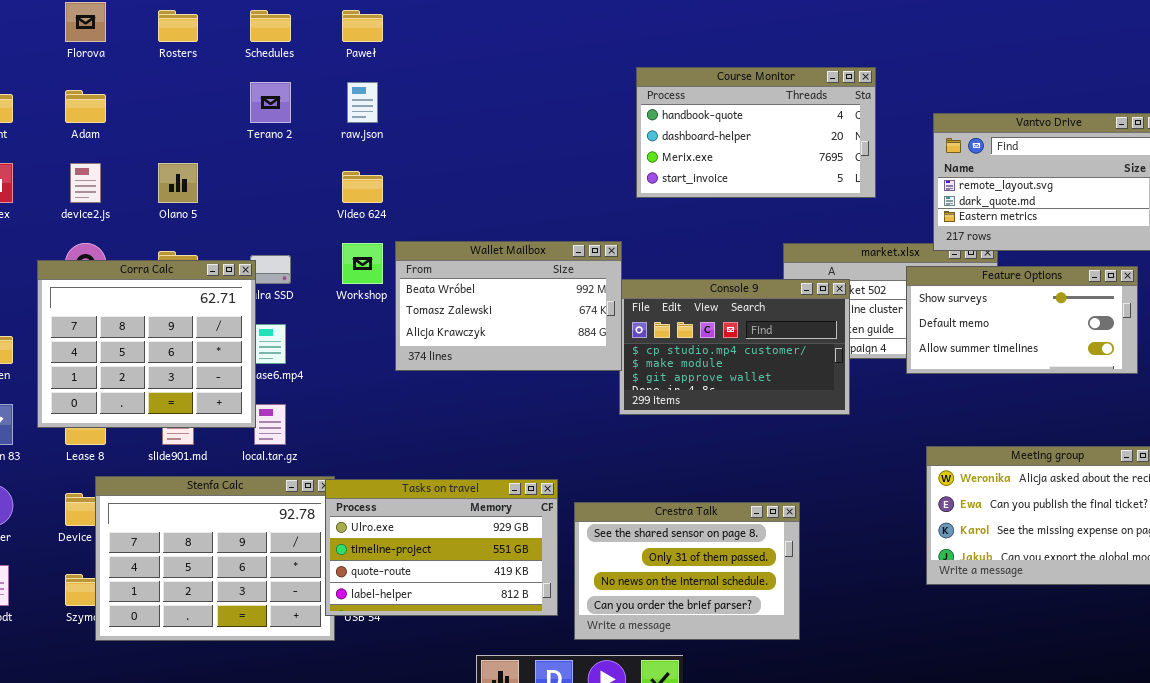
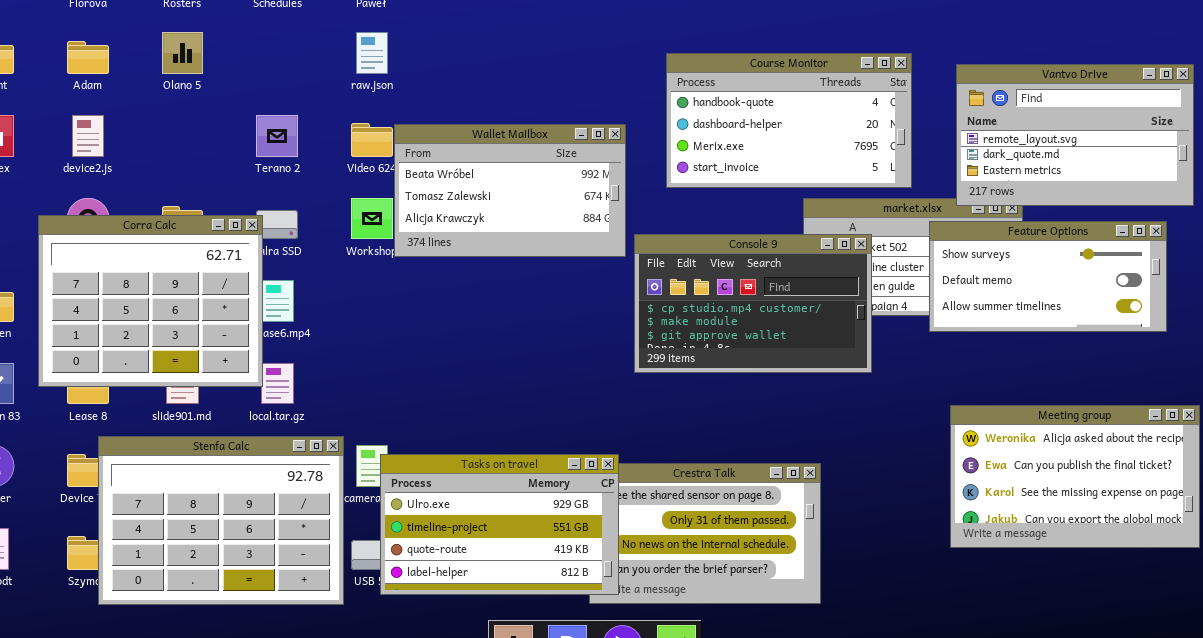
Course Monitor: [636,67,876,198] -> [666,53,912,188], moved
Terano 2: [250,82,291,123] -> [256,115,298,157], moved
Olano 5: [158,163,198,203] -> [162,32,203,74], moved
Wallet Mailbox: [395,241,622,371] -> [394,124,626,257], moved
Tasks on travel: [325,479,558,616] -> [380,454,619,595], moved

